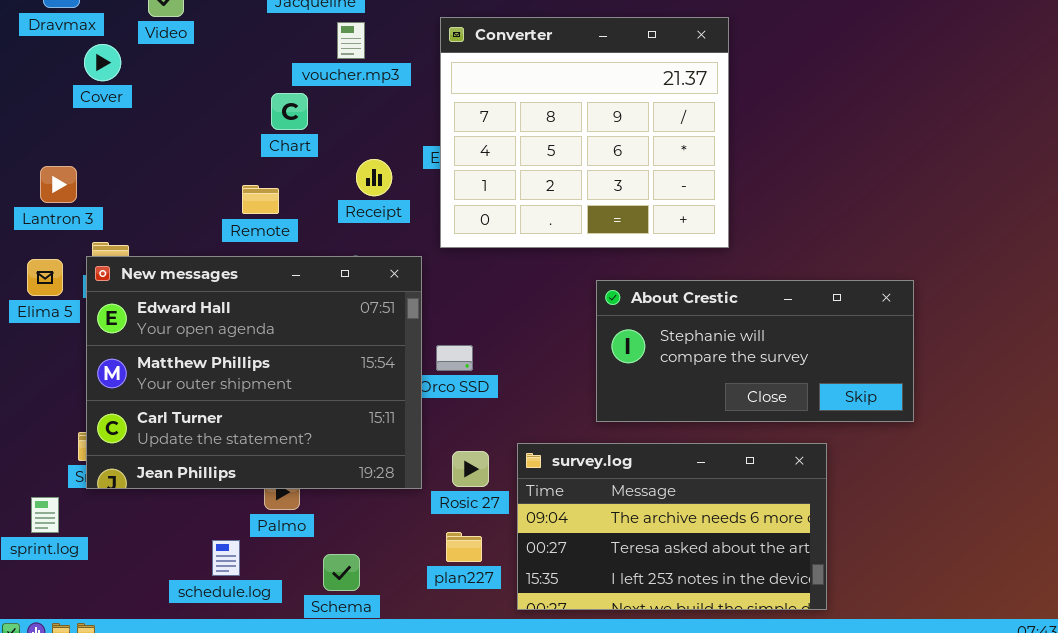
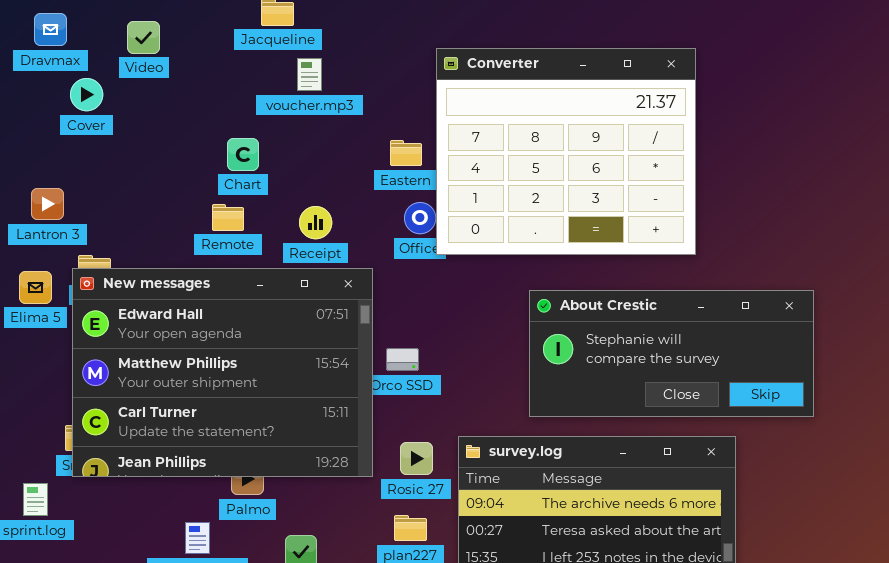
Converter: [440,17,729,248] -> [436,48,696,255], moved
Chart: [271,93,308,130] -> [227,138,259,171], moved
Receipt: [356,159,392,196] -> [299,206,332,239], moved

